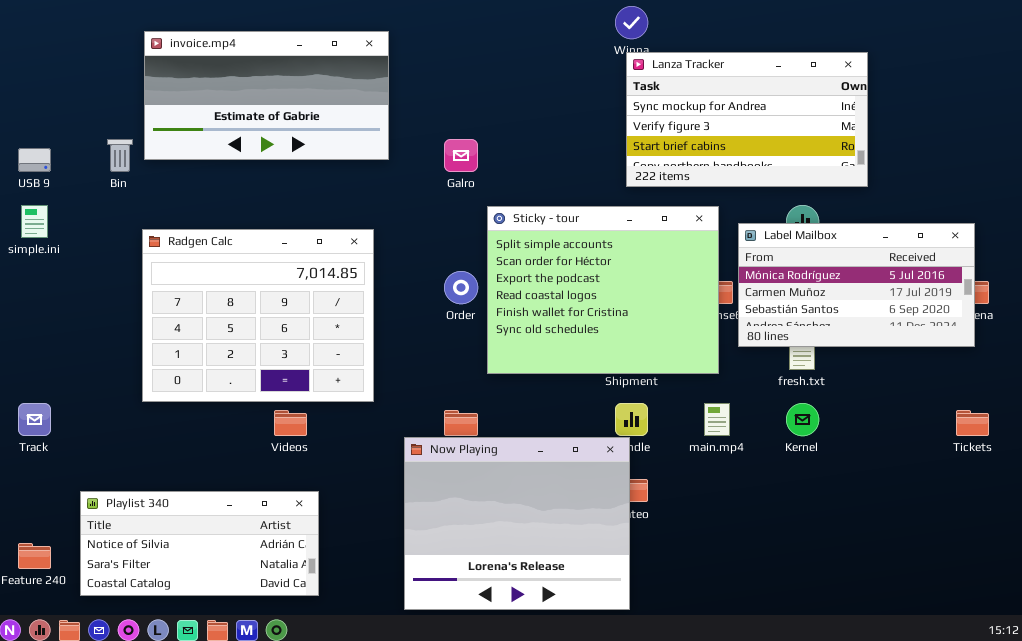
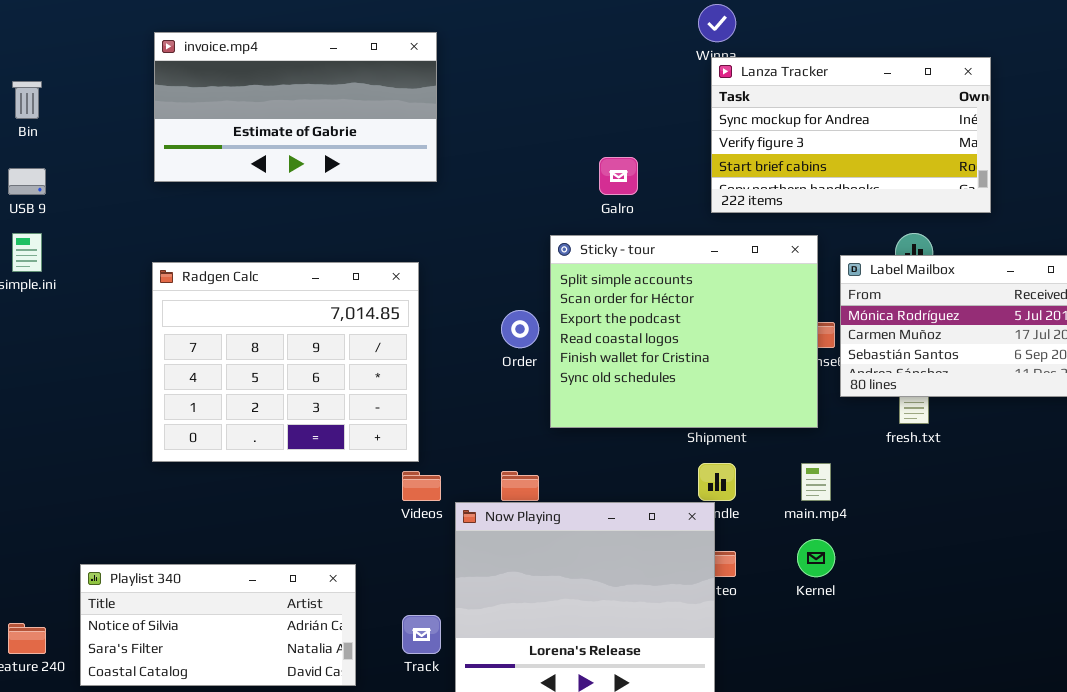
Bin: [107,139,133,172] -> [12,81,42,119], moved
Galro: [444,139,478,172] -> [599,157,638,195], moved
Track: [18,403,51,436] -> [402,615,441,654], moved
Kernel: [786,403,819,436] -> [797,539,835,577], moved
Videos: [274,410,307,436] -> [402,471,441,501], moved

